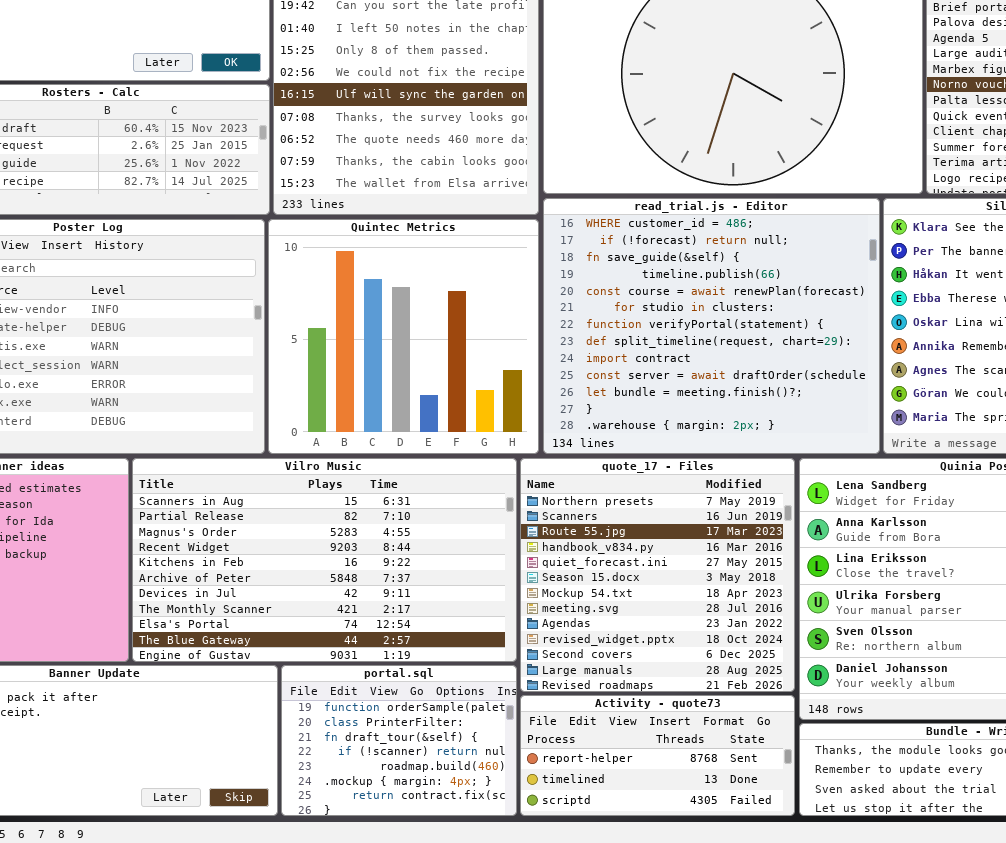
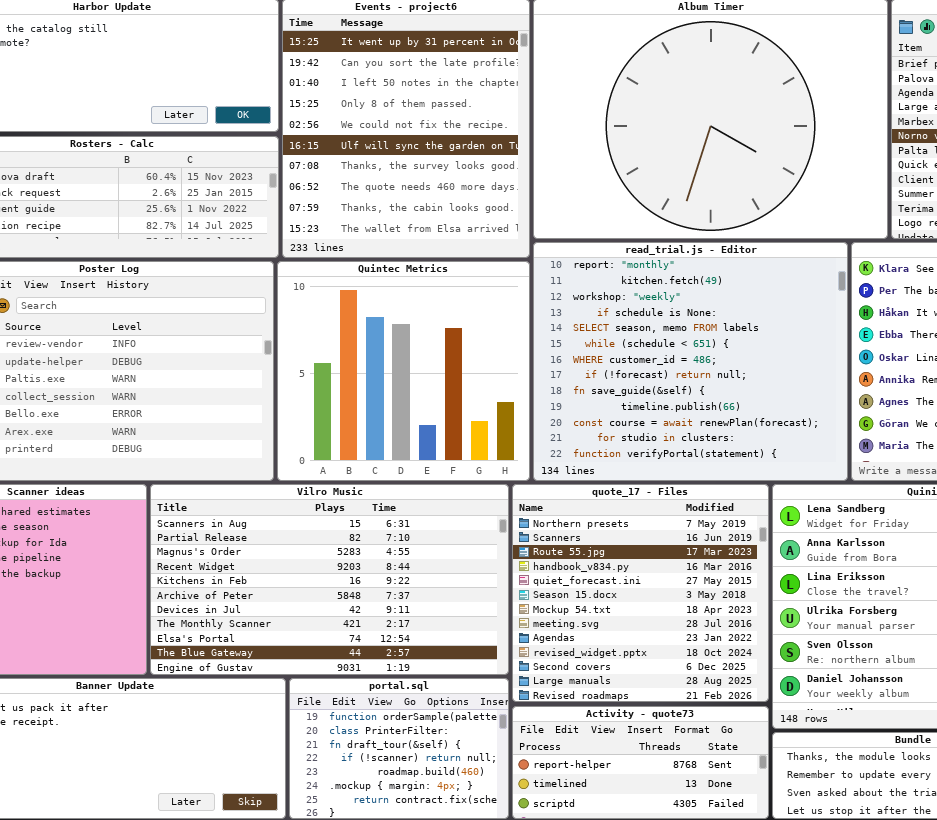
read_trial.js - Editor: [543,198,880,454] -> [533,242,848,481], scrolled up 6 rows

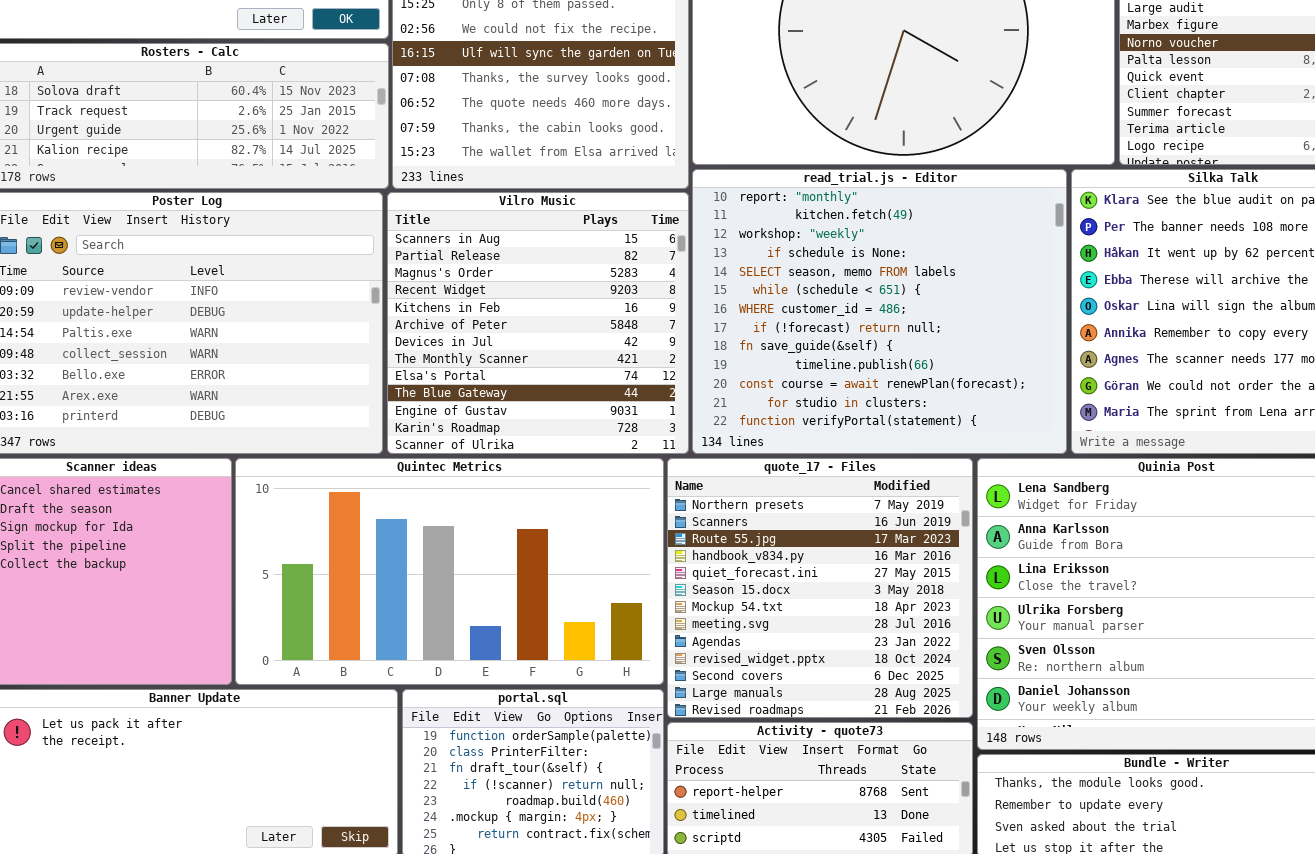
Quintec Metrics: [277,261,530,481] -> [235,458,664,685], moved, resized
Vilro Music: [150,484,509,675] -> [387,192,689,454], moved, resized

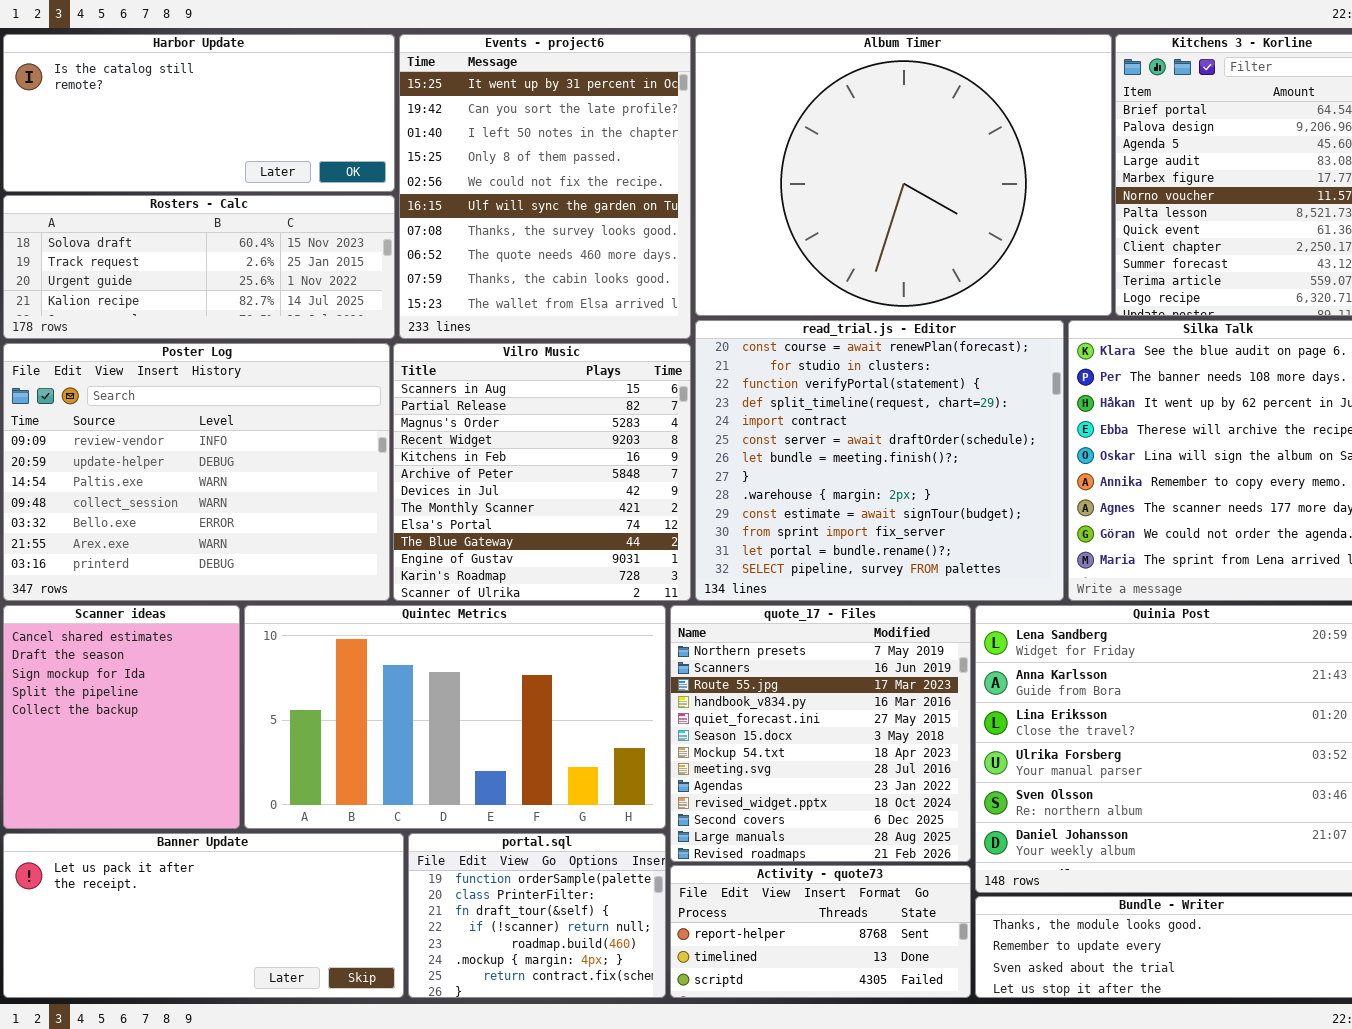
read_trial.js - Editor: [692,169,1067,454] -> [695,320,1064,601], scrolled down 10 rows

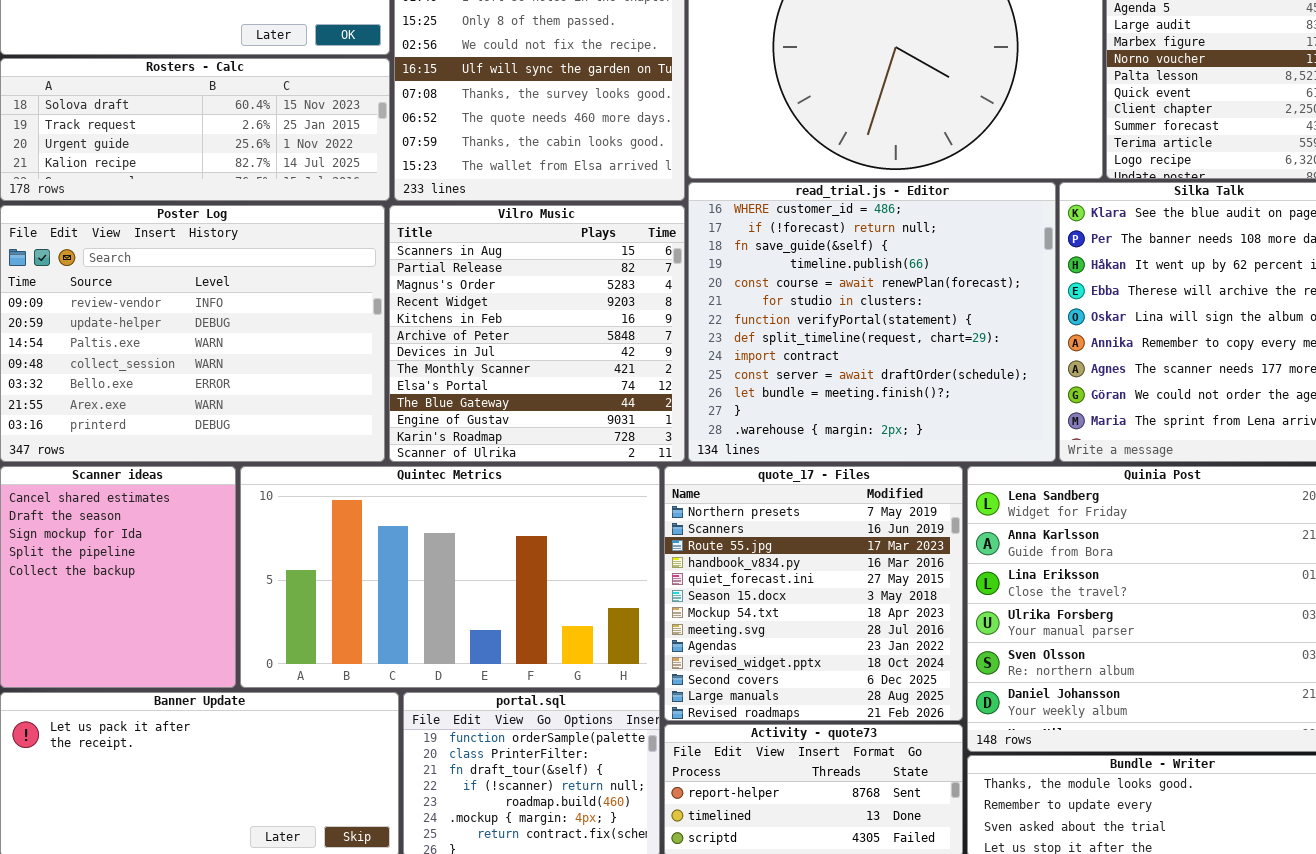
read_trial.js - Editor: [695,320,1064,601] -> [688,182,1056,462], scrolled up 4 rows

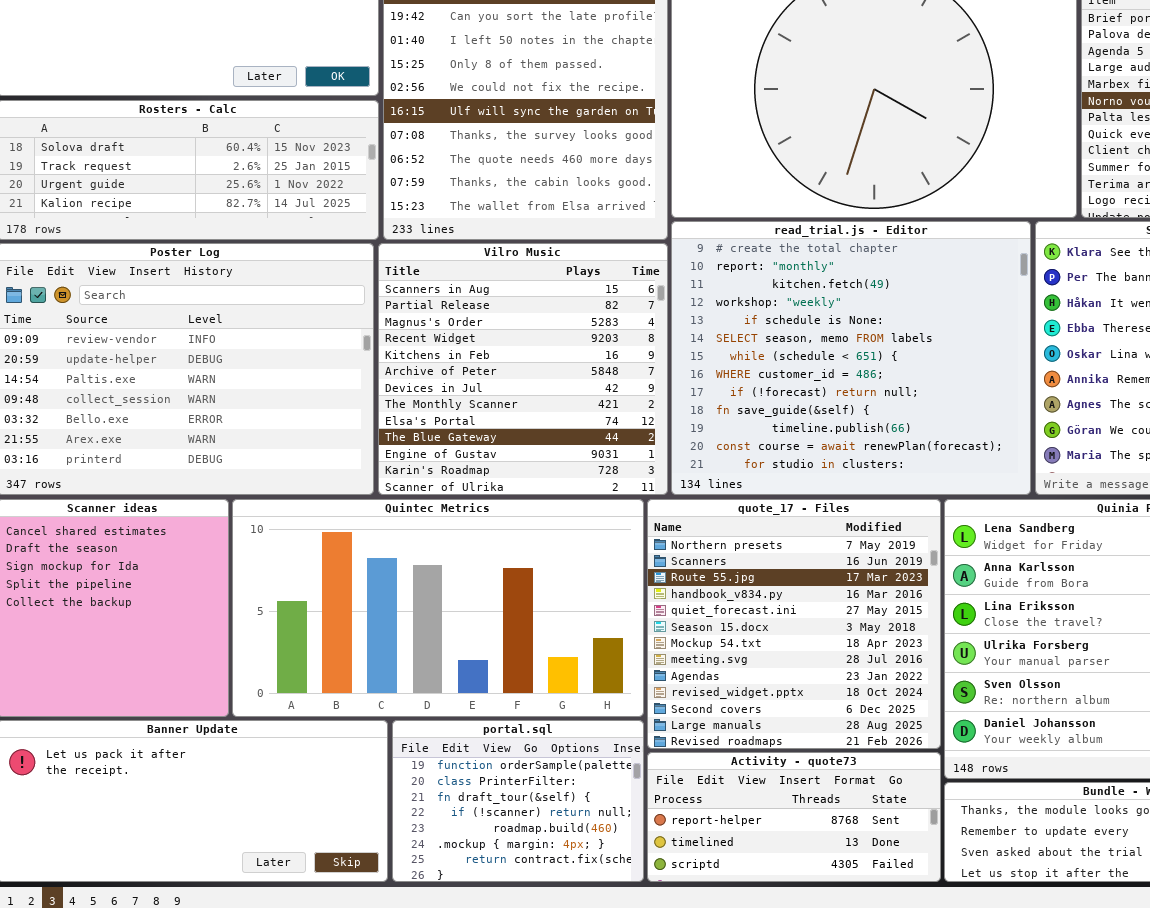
read_trial.js - Editor: [688,182,1056,462] -> [671,221,1031,495], scrolled up 7 rows

